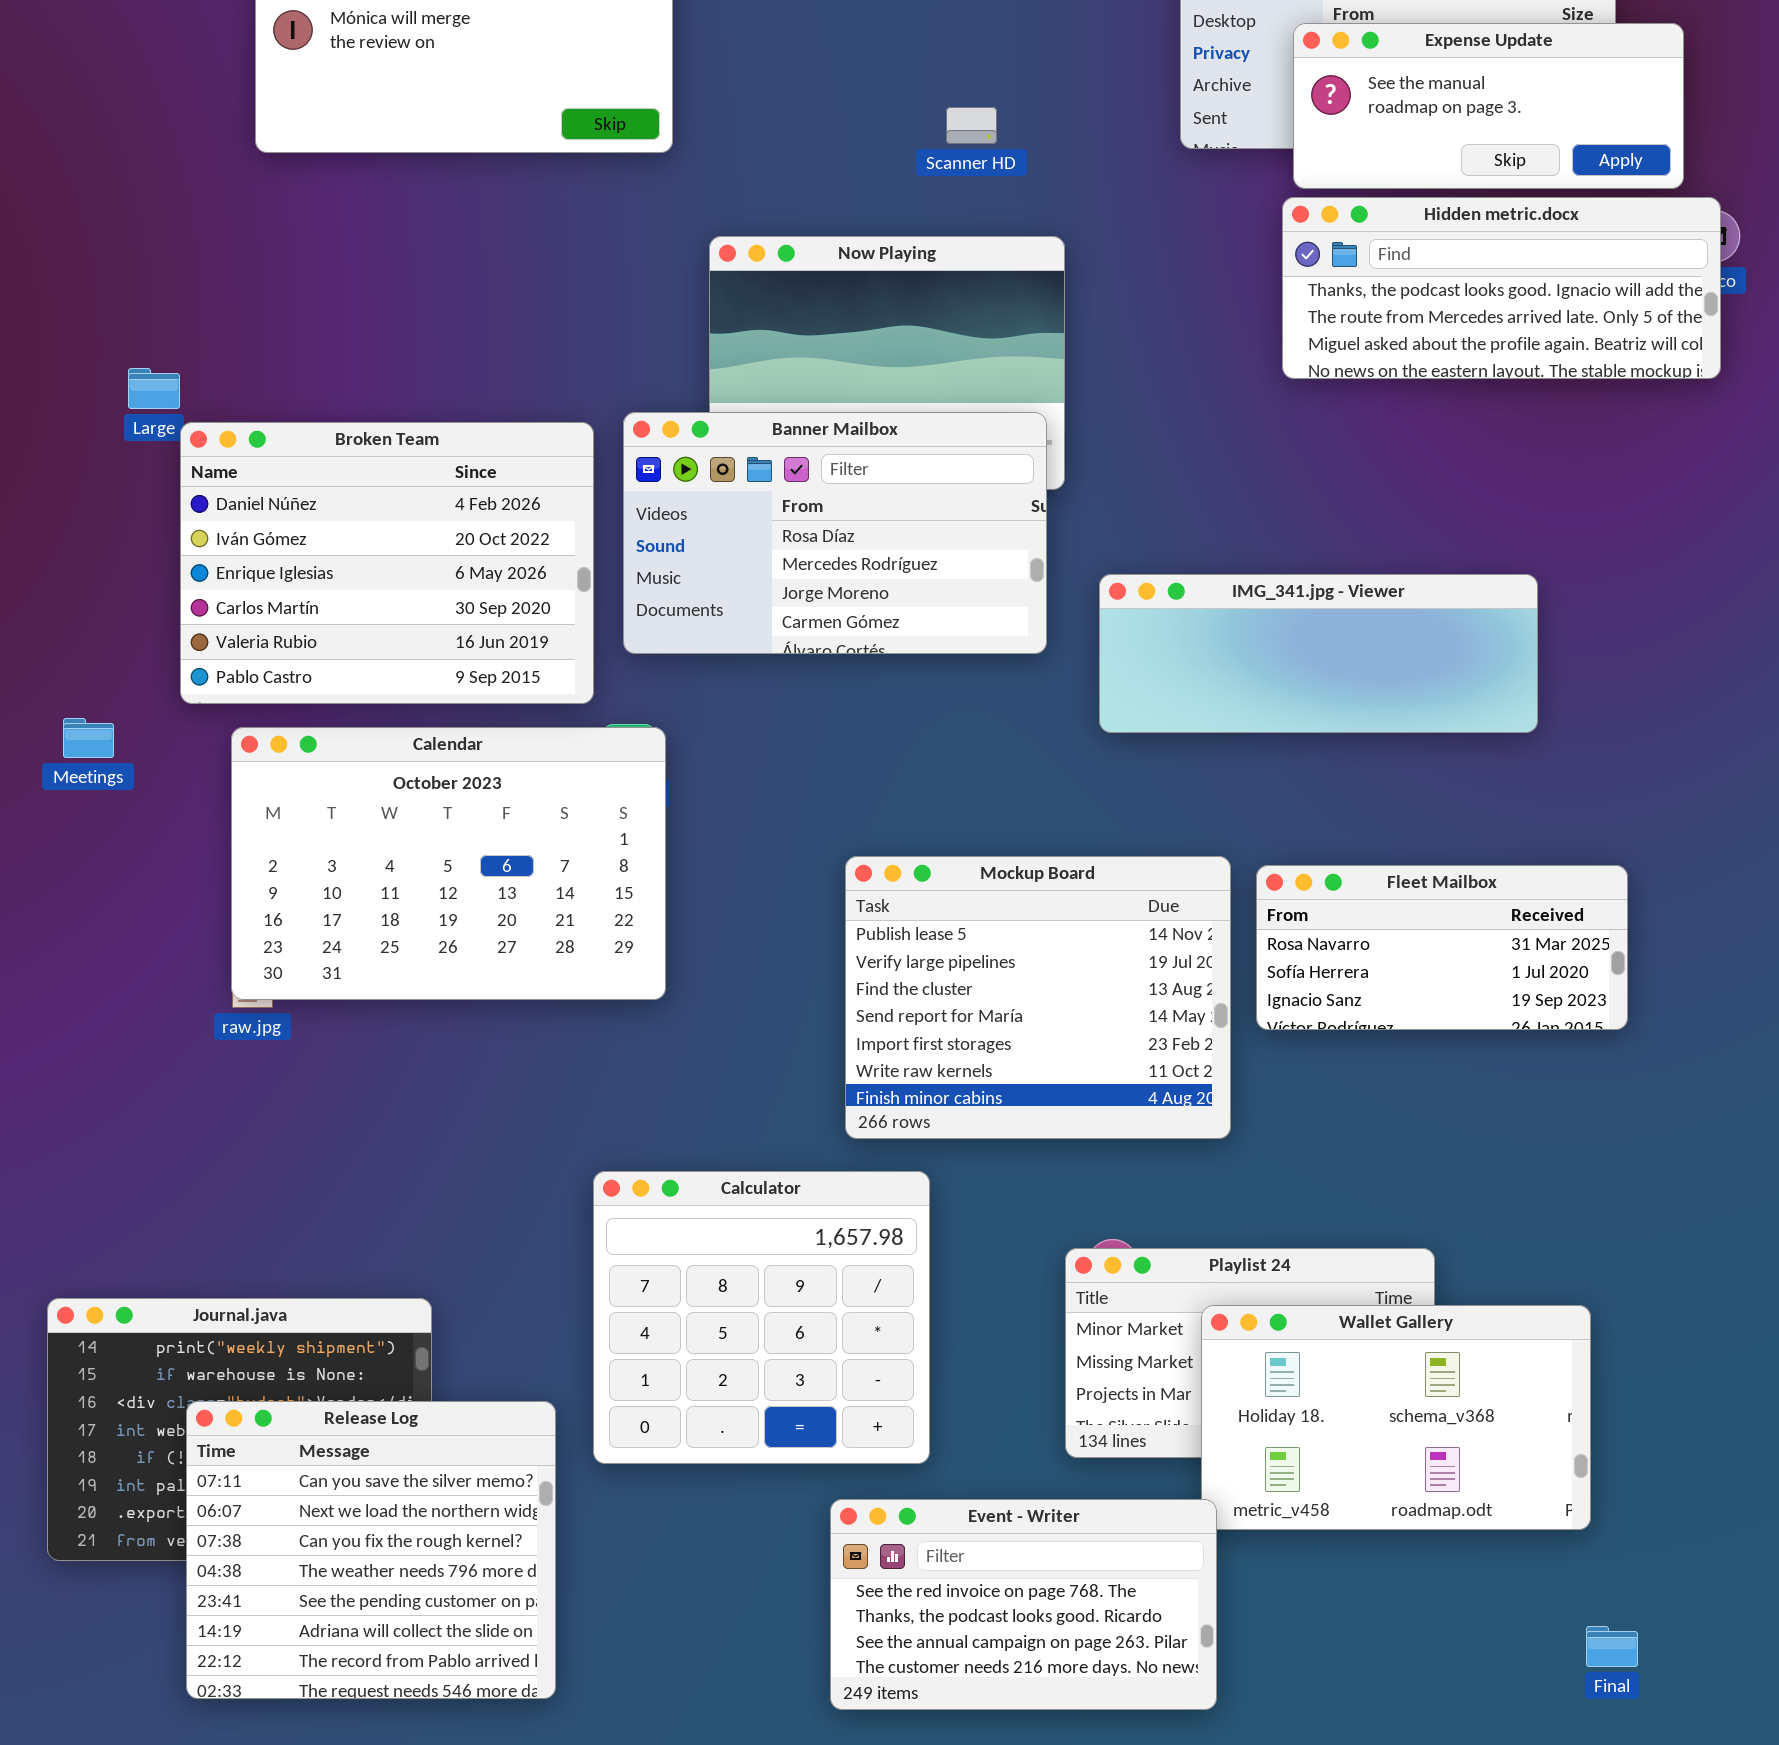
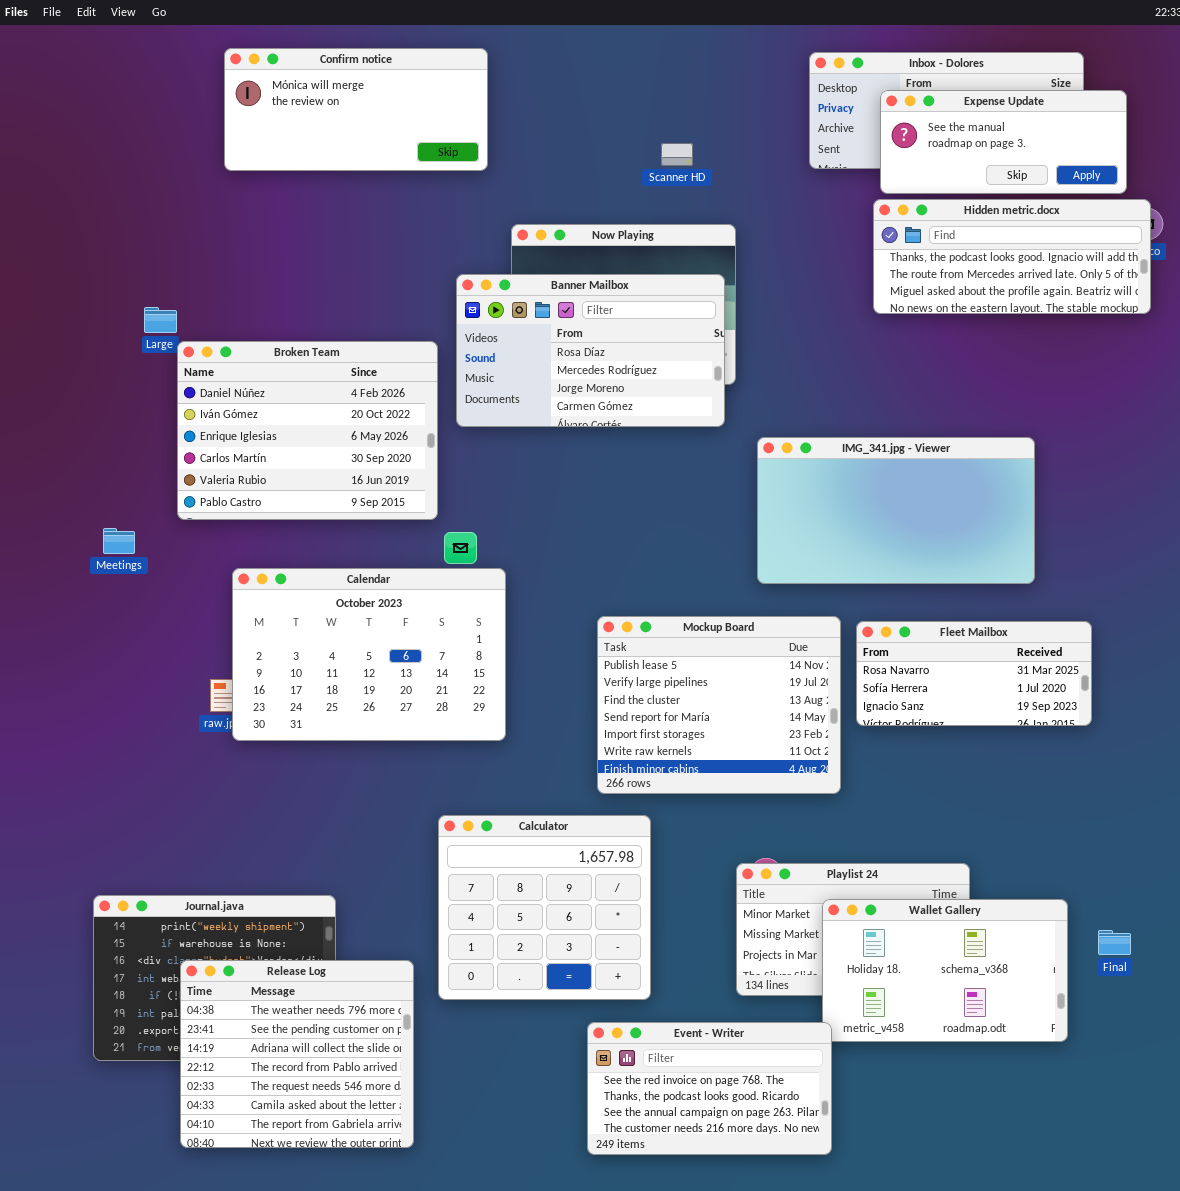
Banner Mailbox: [623,412,1047,654] -> [456,274,725,427], moved
IMG_341.jpg - Viewer: [1099,574,1538,733] -> [757,437,1035,584], resized
Calendar: [231,727,666,1000] -> [232,568,506,741], moved
Release Log: [186,1401,556,1699] -> [180,960,414,1148], scrolled down 3 rows
Final: [1586,1626,1638,1667] -> [1098,930,1131,955], moved

